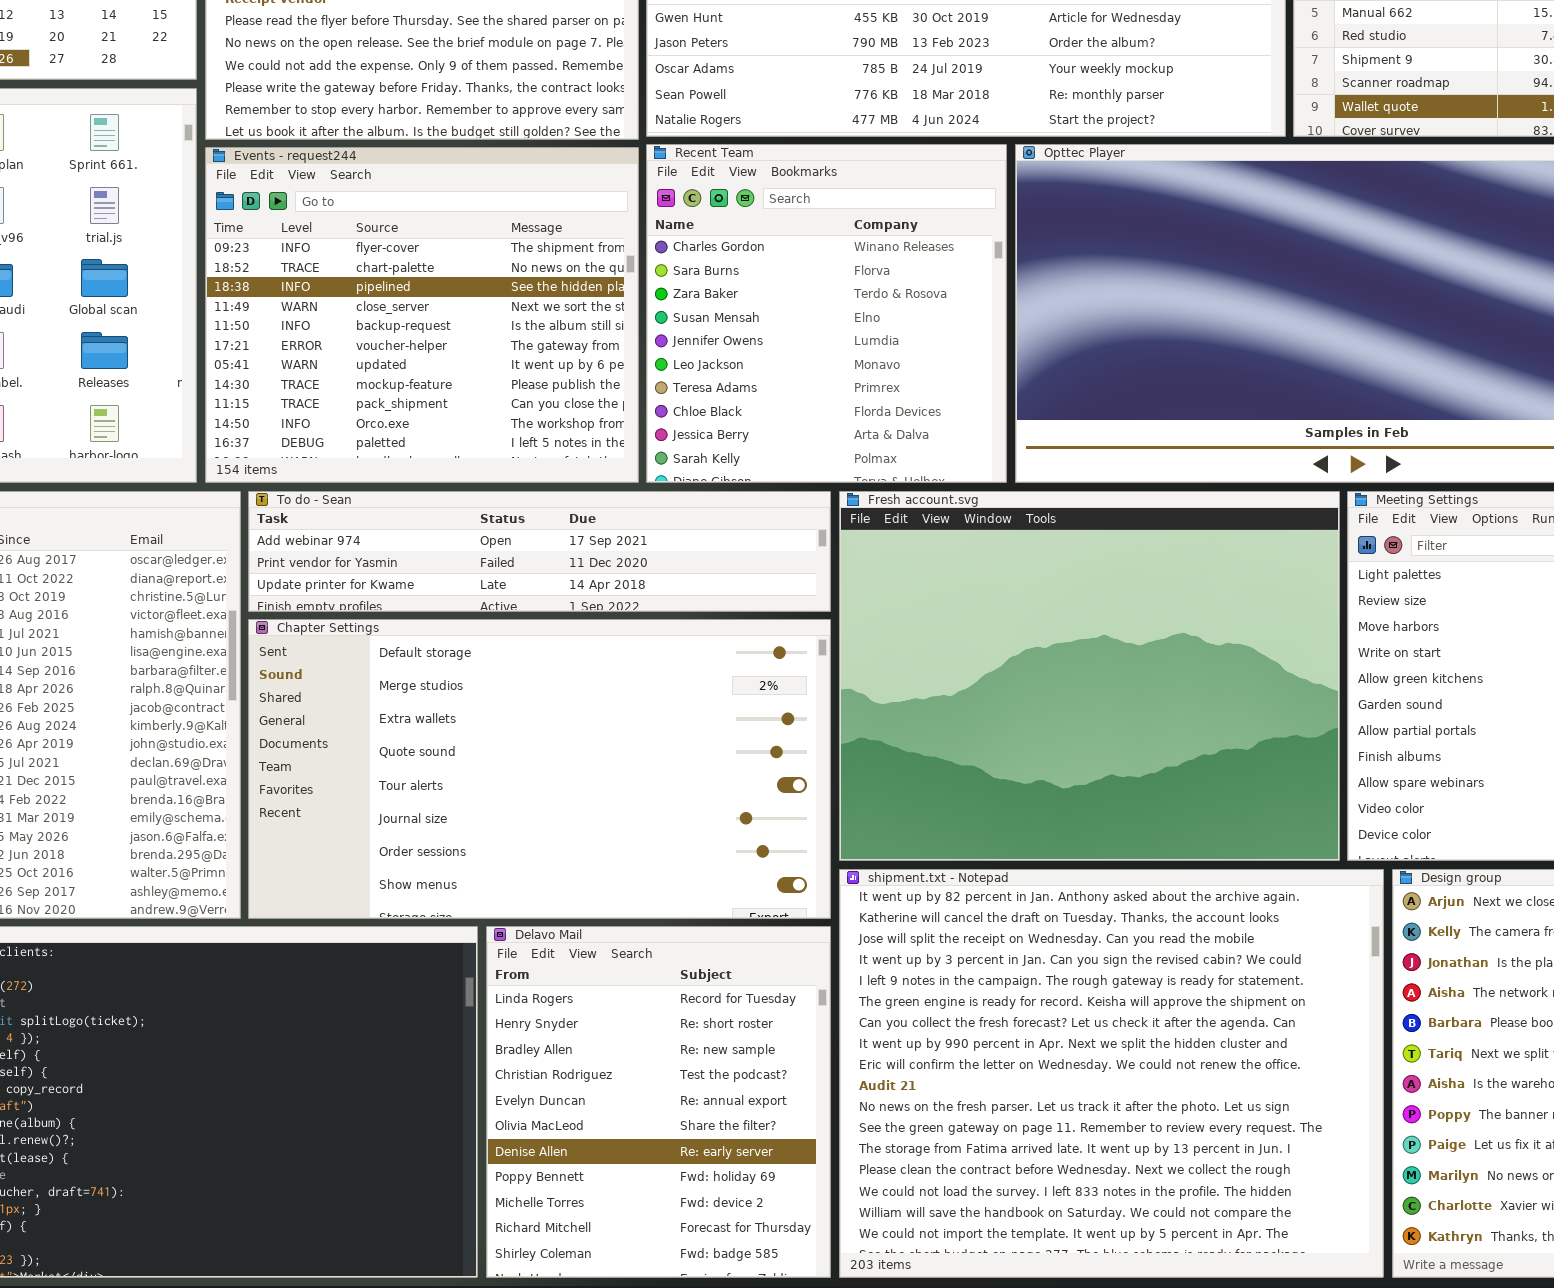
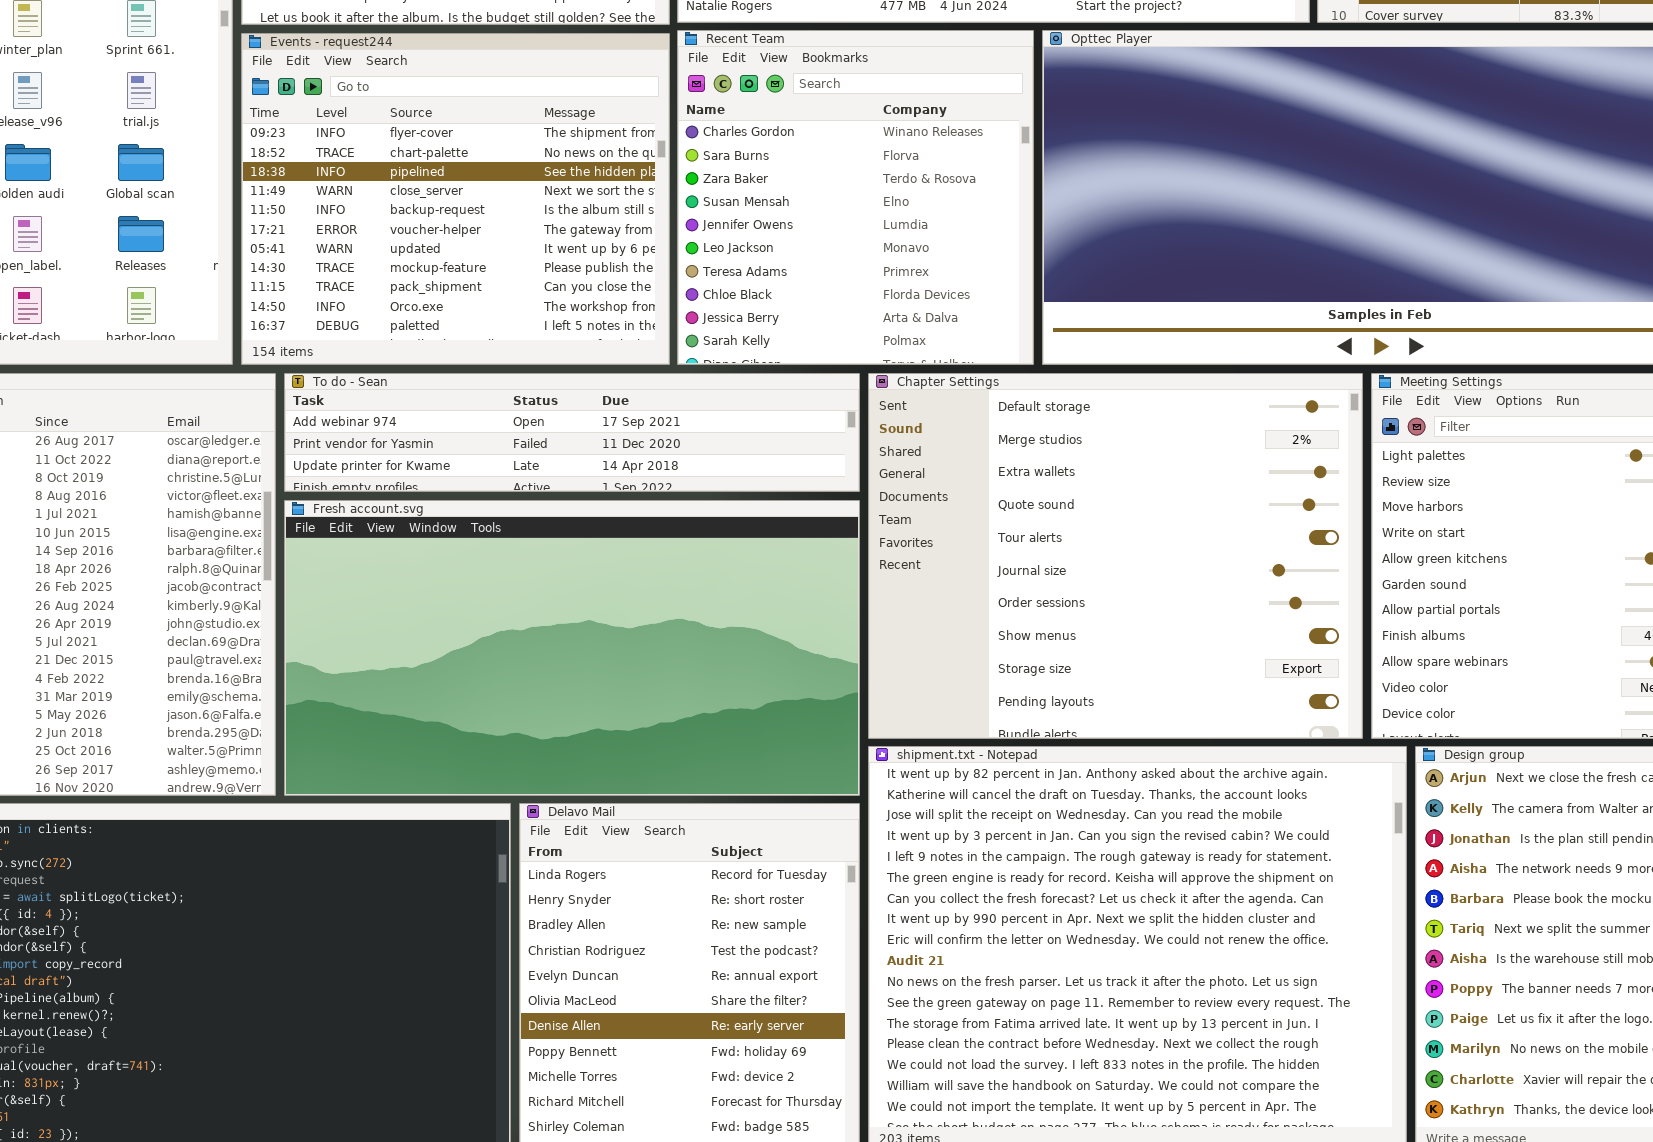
Fresh account.svg: [839,491,1340,861] -> [284,500,860,796], moved, resized
Chapter Settings: [248,619,831,919] -> [868,373,1363,739], moved, resized

